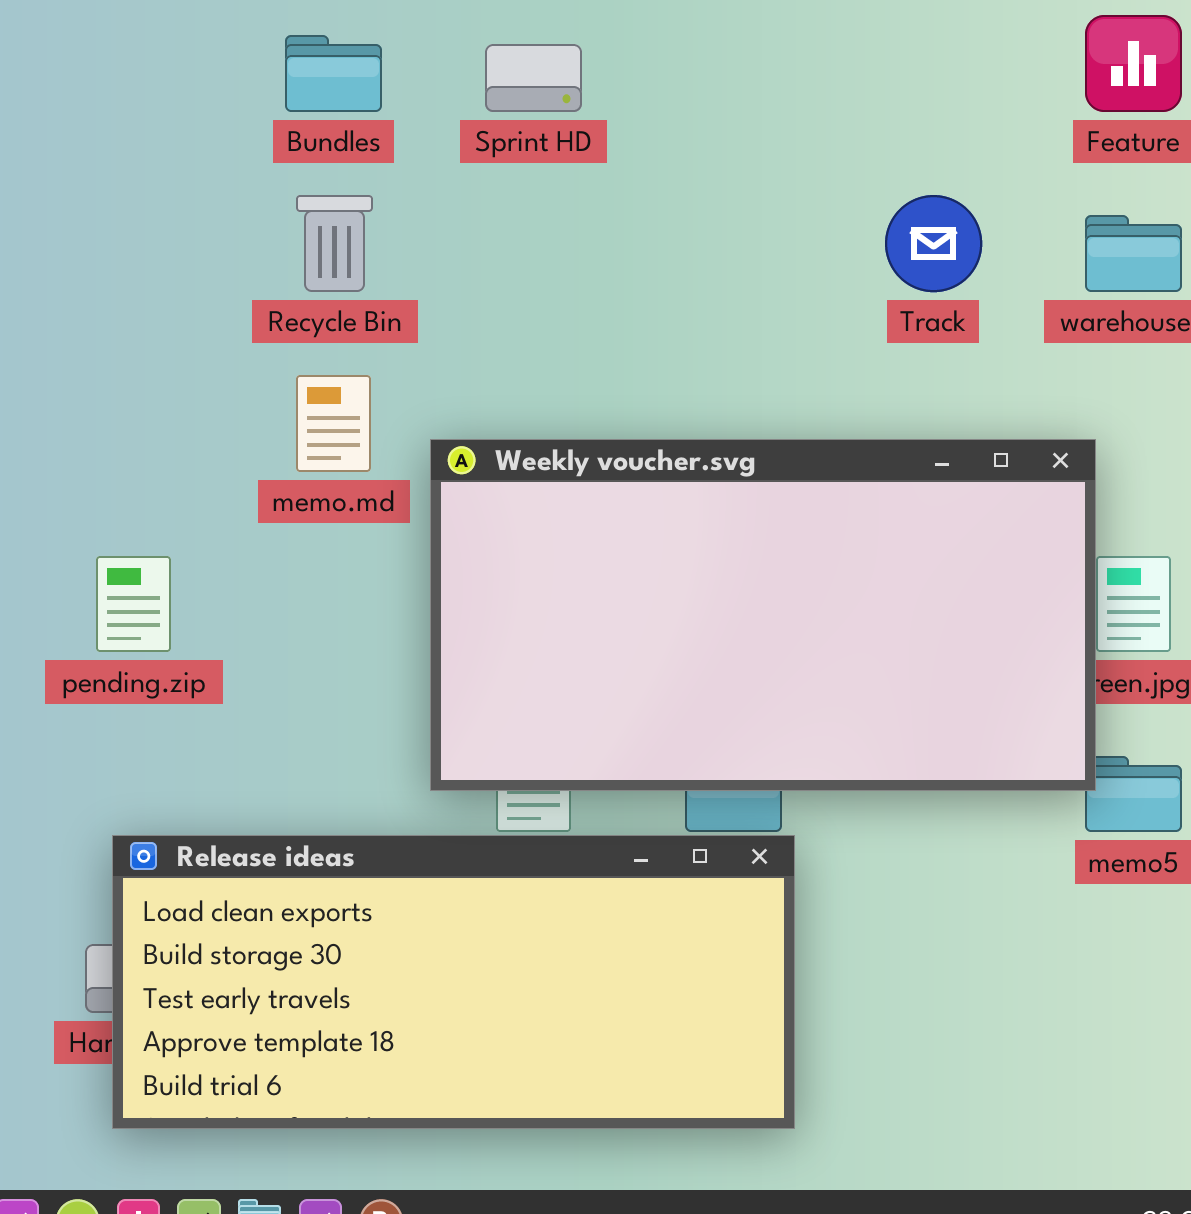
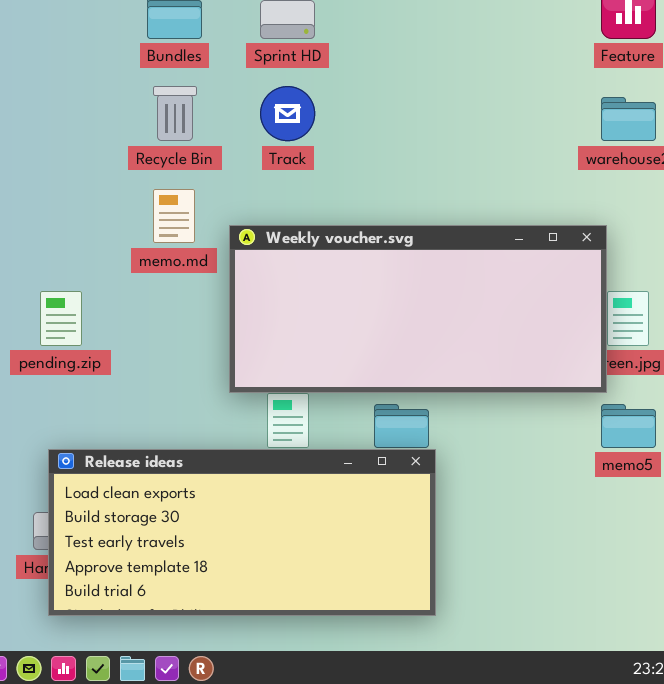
Track: [885,195,982,292] -> [260,86,315,141], moved
Weekly voucher.svg: [430,439,1096,791] -> [229,225,607,393], resized

